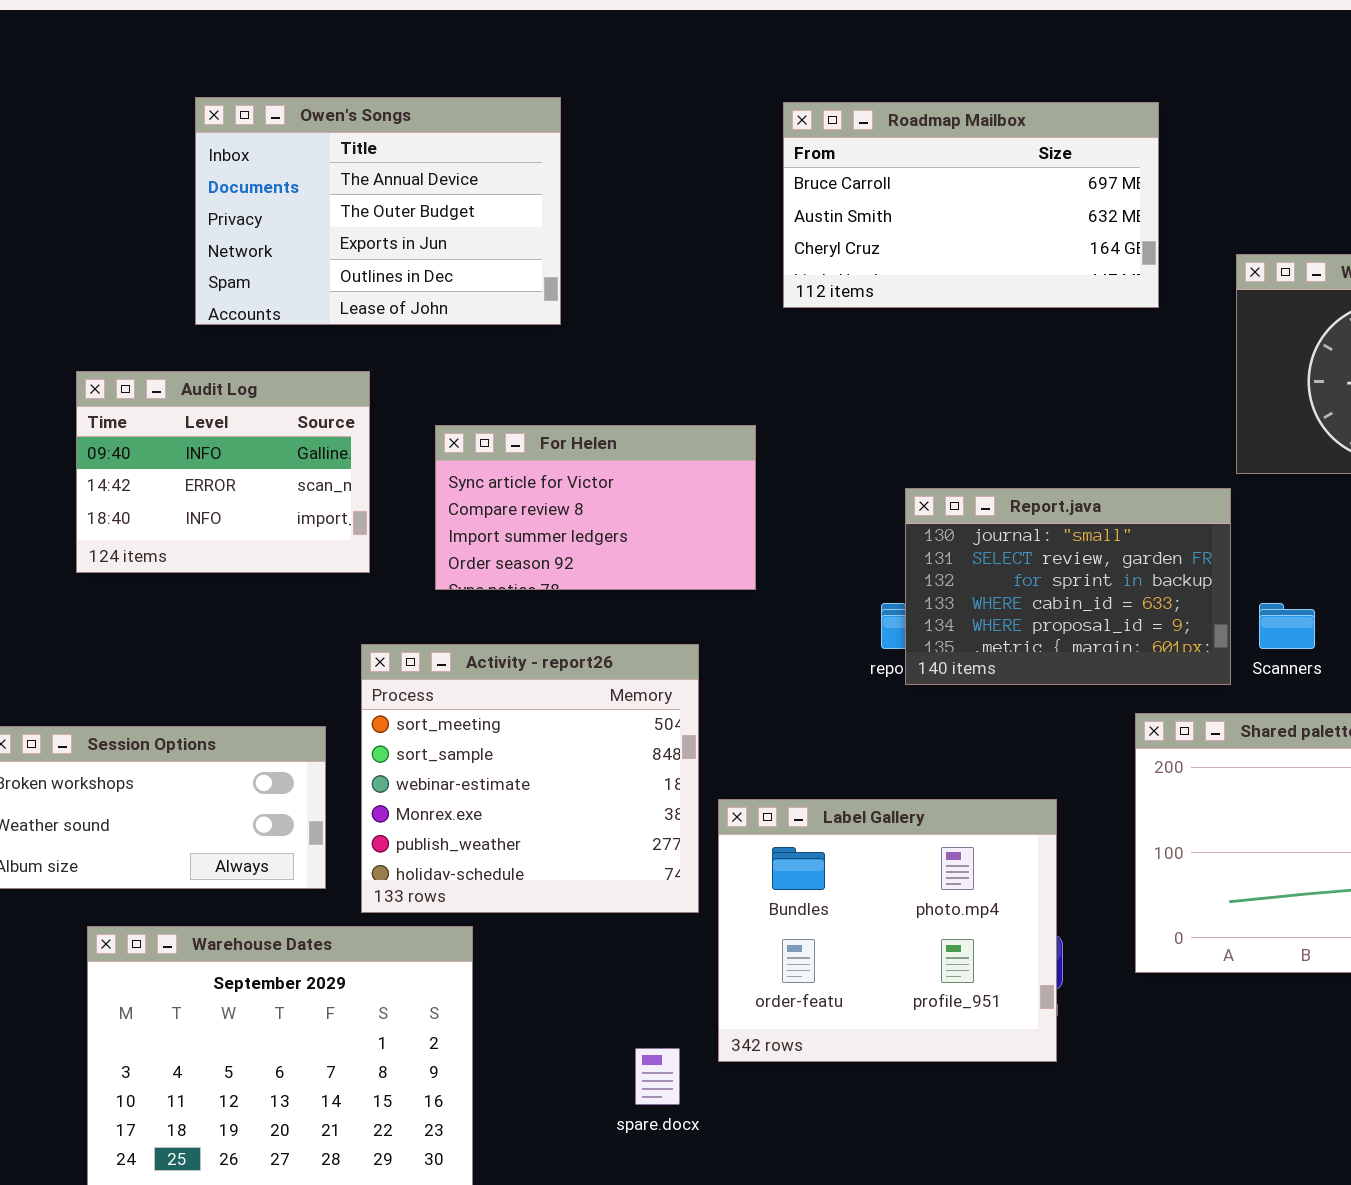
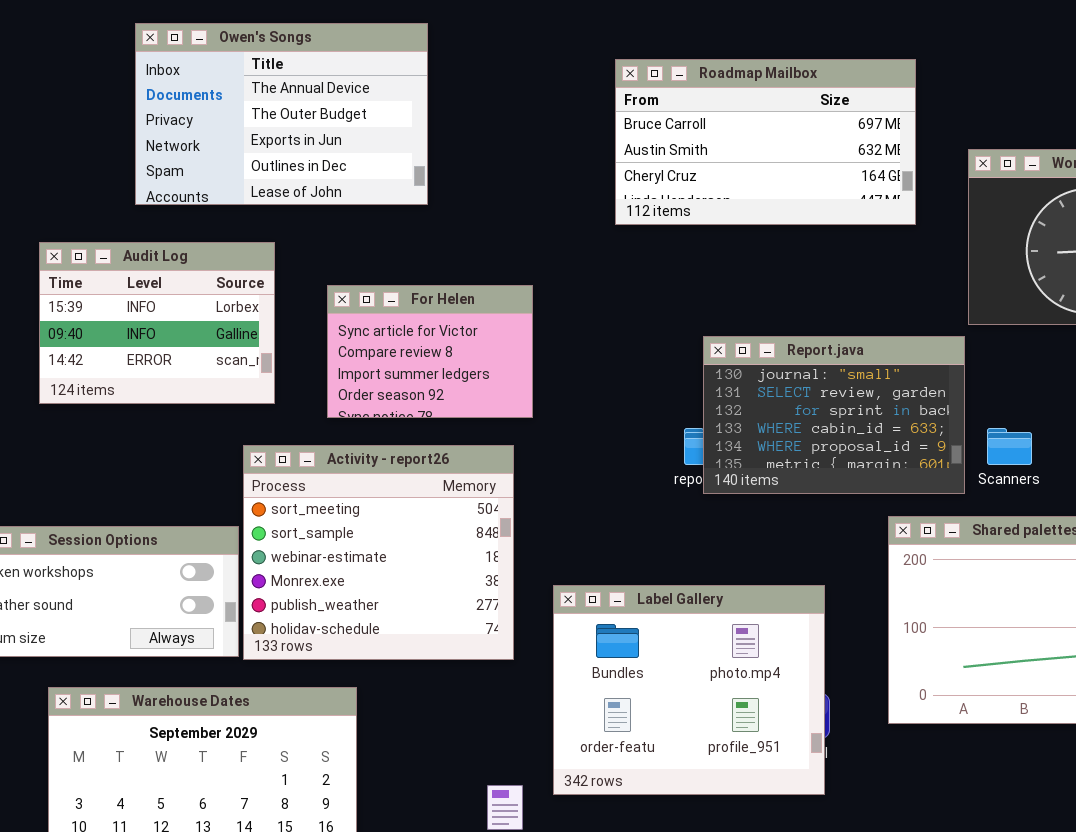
Roadmap Mailbox: [783,102,1159,308] -> [615,59,916,225], moved
Audit Log: [76,371,370,573] -> [39,242,275,404], scrolled up 1 row
For Helen: [435,425,756,590] -> [327,285,533,418], resized
Activity - report26: [361,644,699,913] -> [243,445,514,660], moved

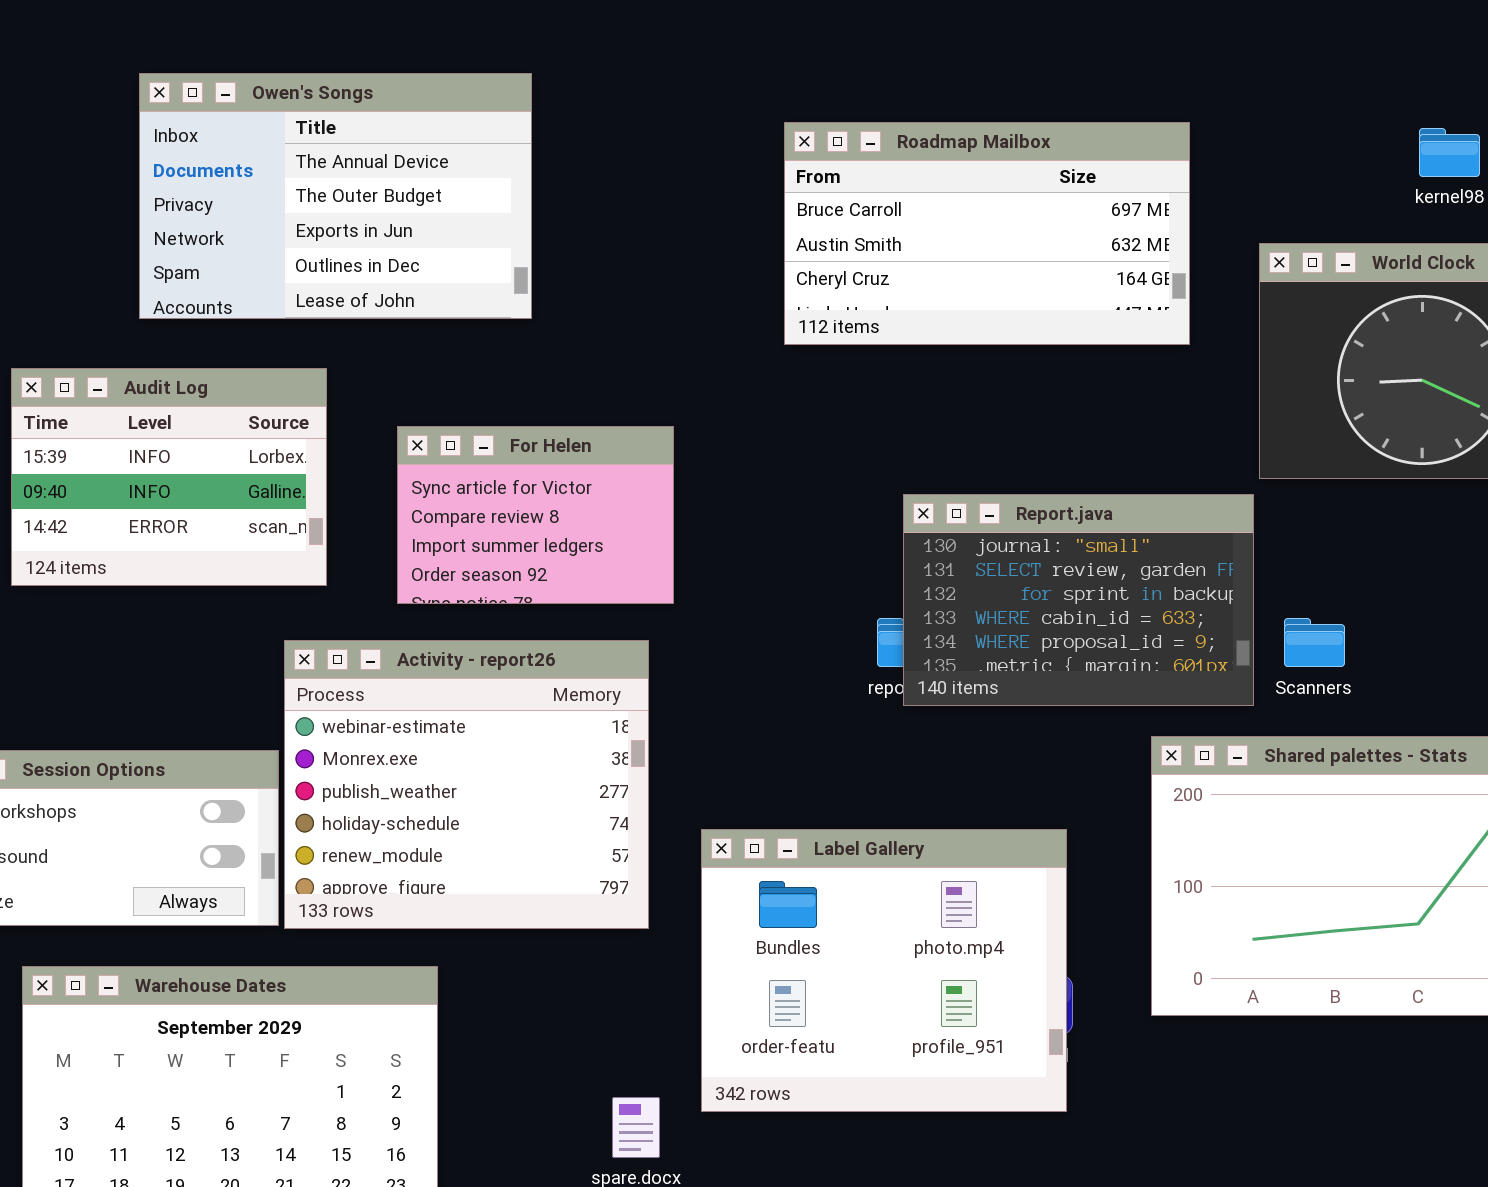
Activity - report26: [243,445,514,660] -> [284,640,649,929], scrolled down 2 rows

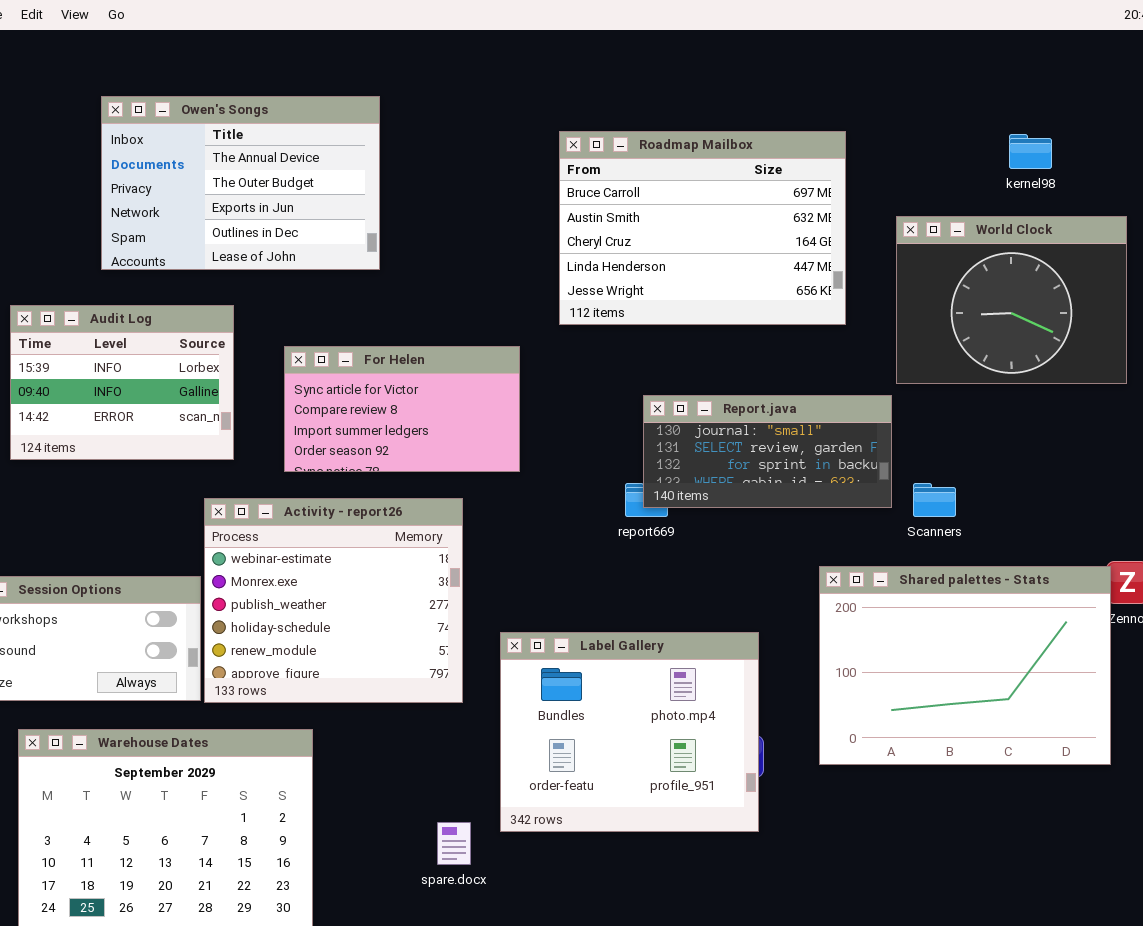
Roadmap Mailbox: [784,122,1190,345] -> [559,131,846,325], resized
For Helen: [397,426,674,604] -> [284,346,520,472], resized
Report.java: [903,494,1254,706] -> [643,395,892,508], resized

